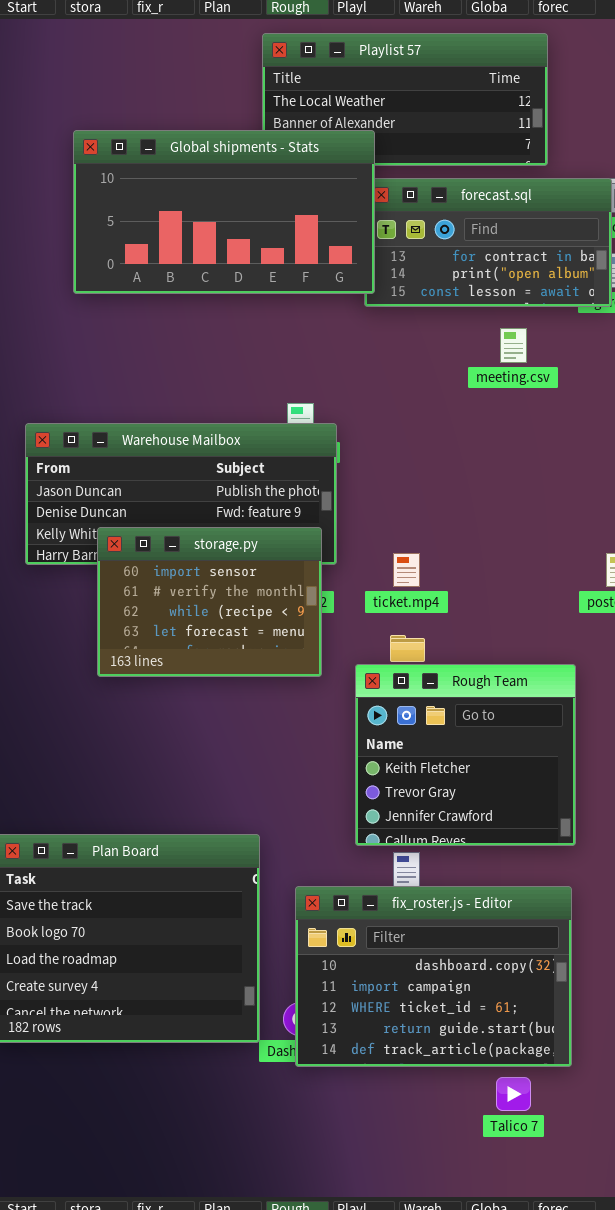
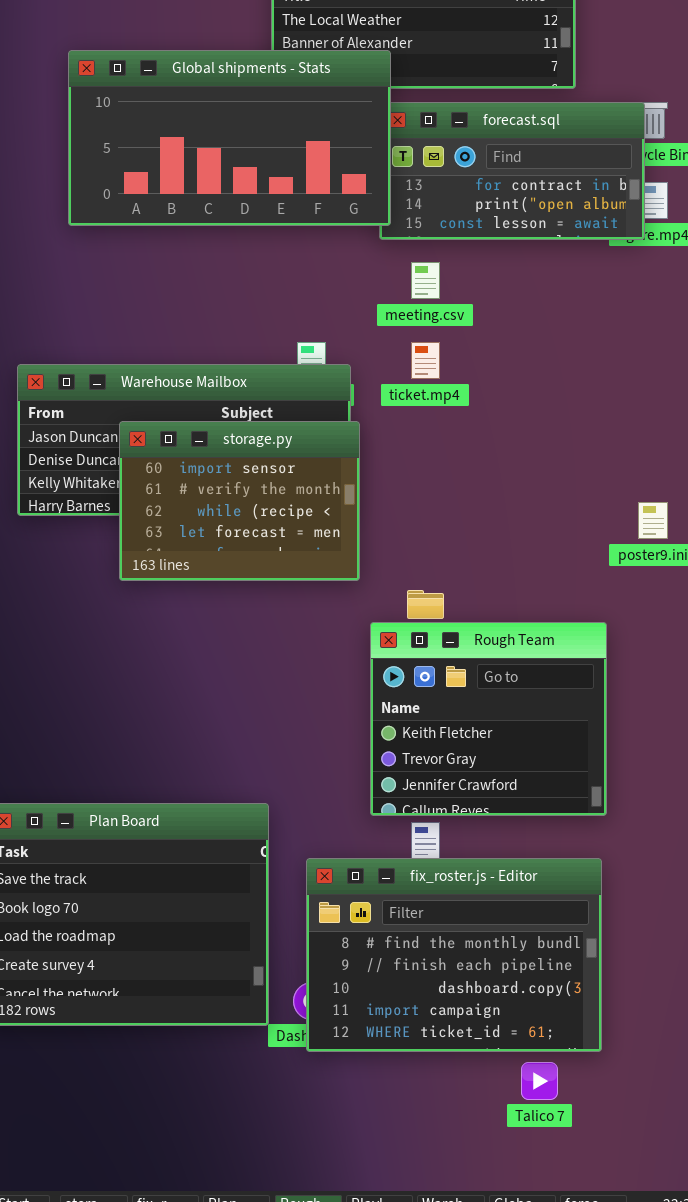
meeting.csv: [500,328,527,363] -> [411,262,440,299], moved
storage.py: [97,527,322,677] -> [119,421,360,581], moved
ticket.mp4: [393,553,420,587] -> [411,342,440,379], moved
fix_roster.js - Editor: [295,886,572,1067] -> [306,858,602,1052], scrolled up 2 rows

